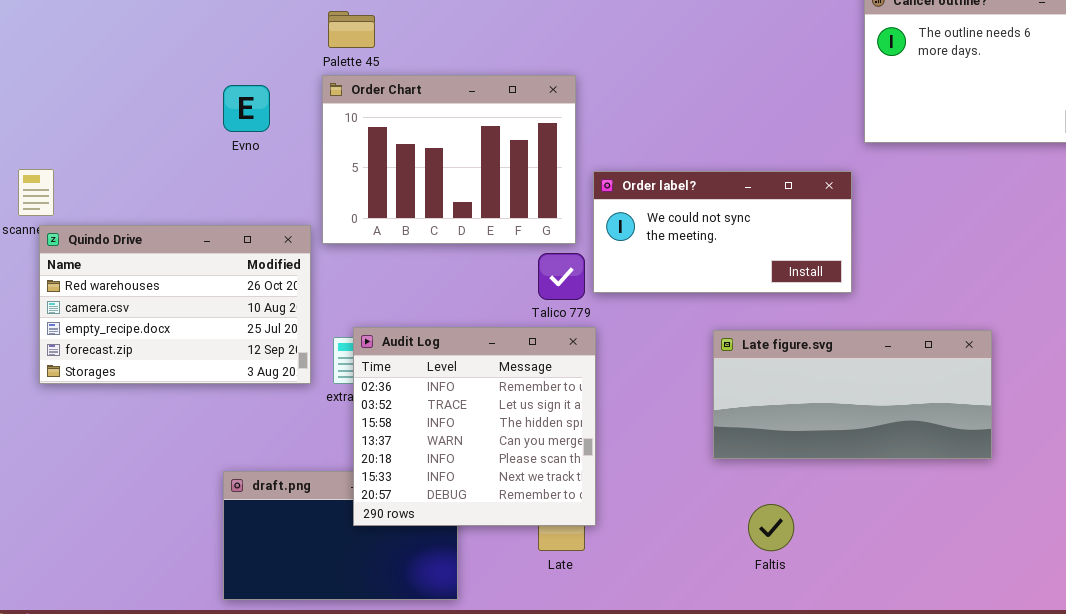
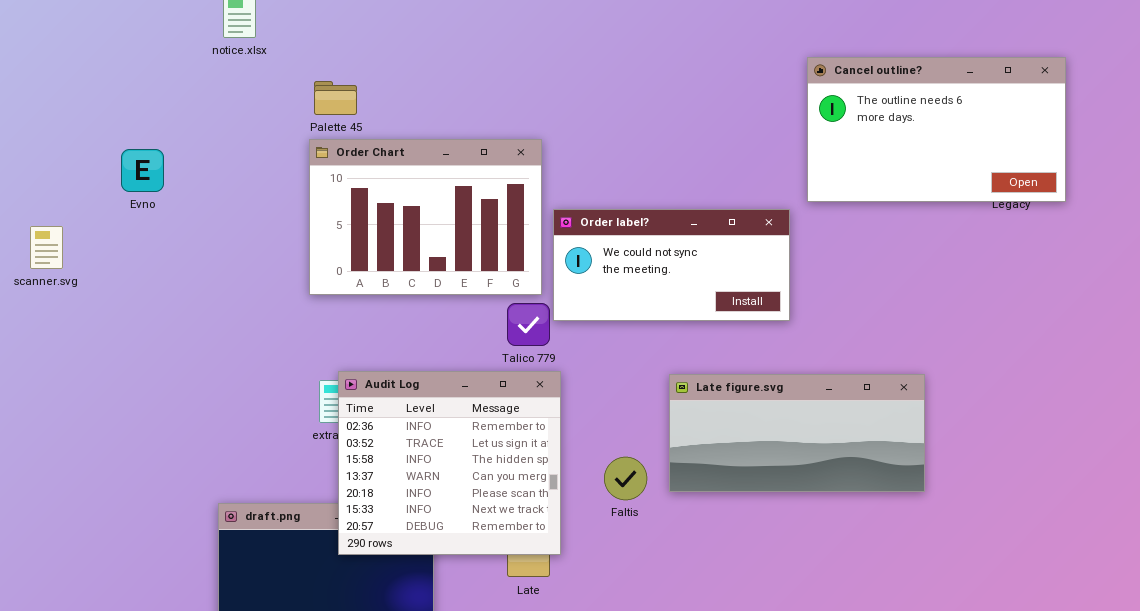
Evno: [223,85,270,132] -> [121,149,164,192], moved
Order label?: [593,171,852,293] -> [553,209,790,321], moved
Quindo Drive: [39,225,311,384] -> none, closed
Faltis: [748,504,794,551] -> [604,457,647,500], moved

